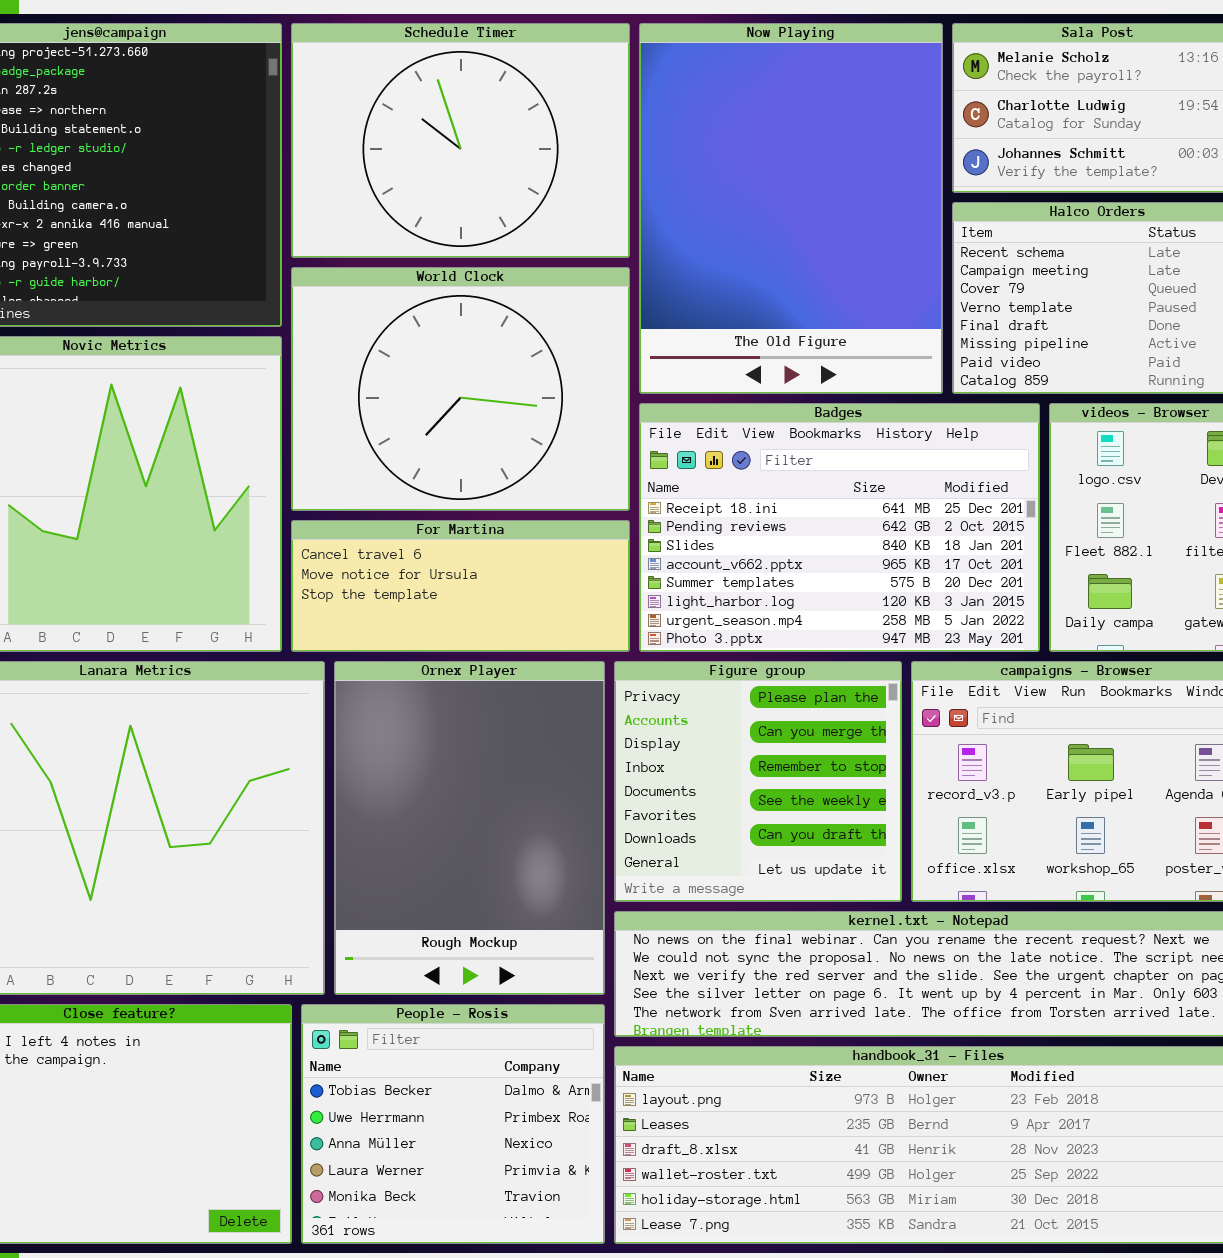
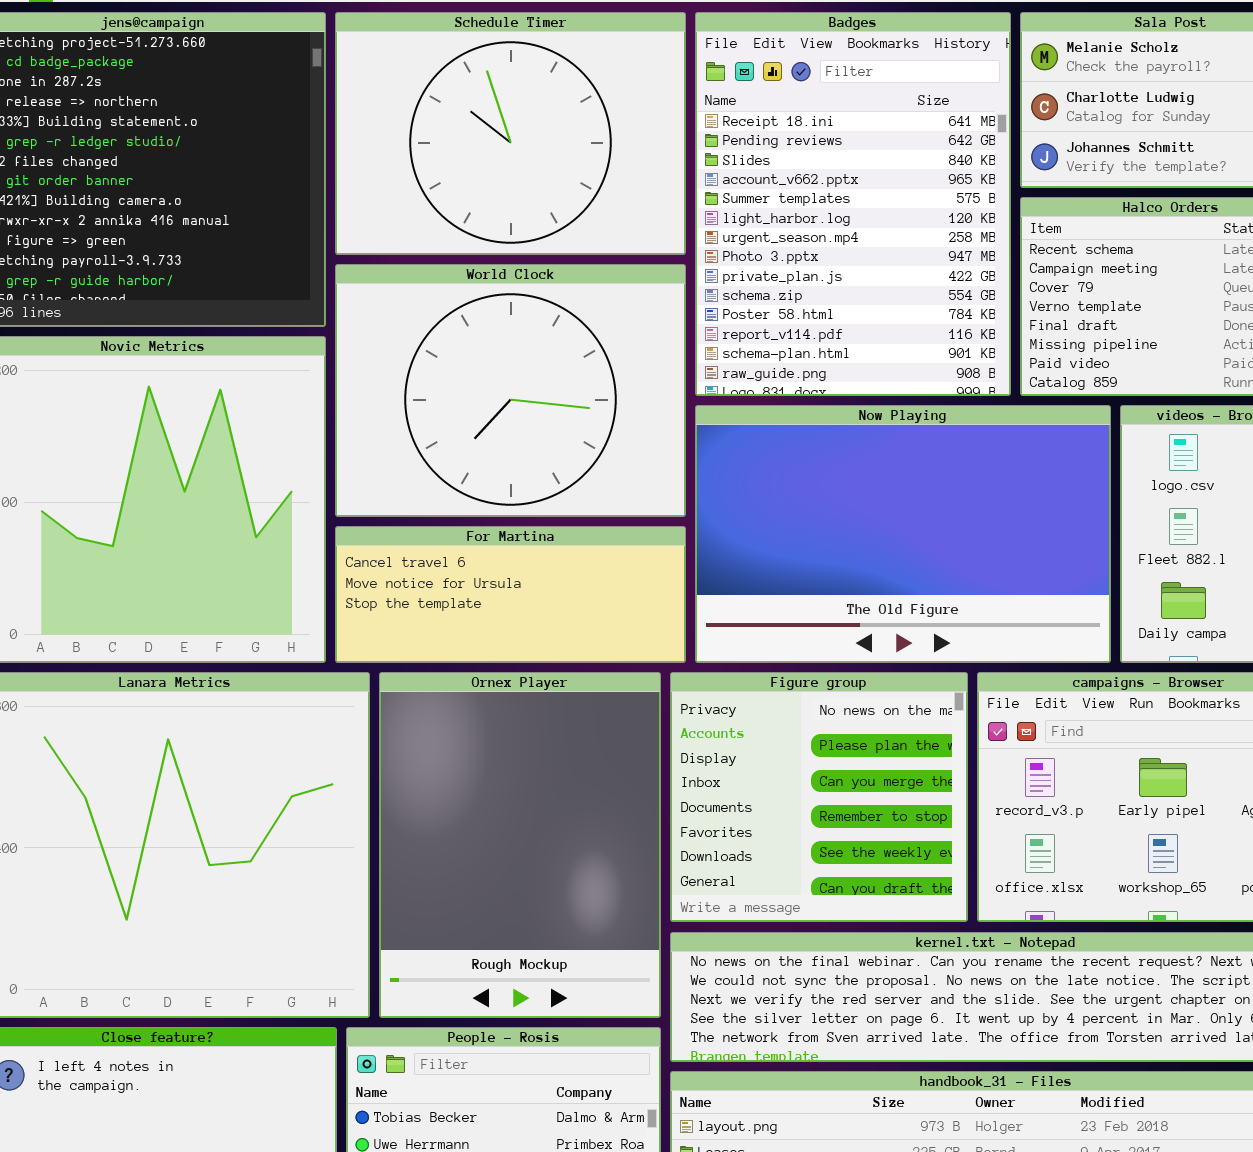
Now Playing: [639,23,943,394] -> [695,405,1111,663], moved, resized
Badges: [639,403,1040,652] -> [695,12,1011,396], moved, resized
Figure group: [614,661,902,902] -> [670,672,968,922], scrolled up 1 row

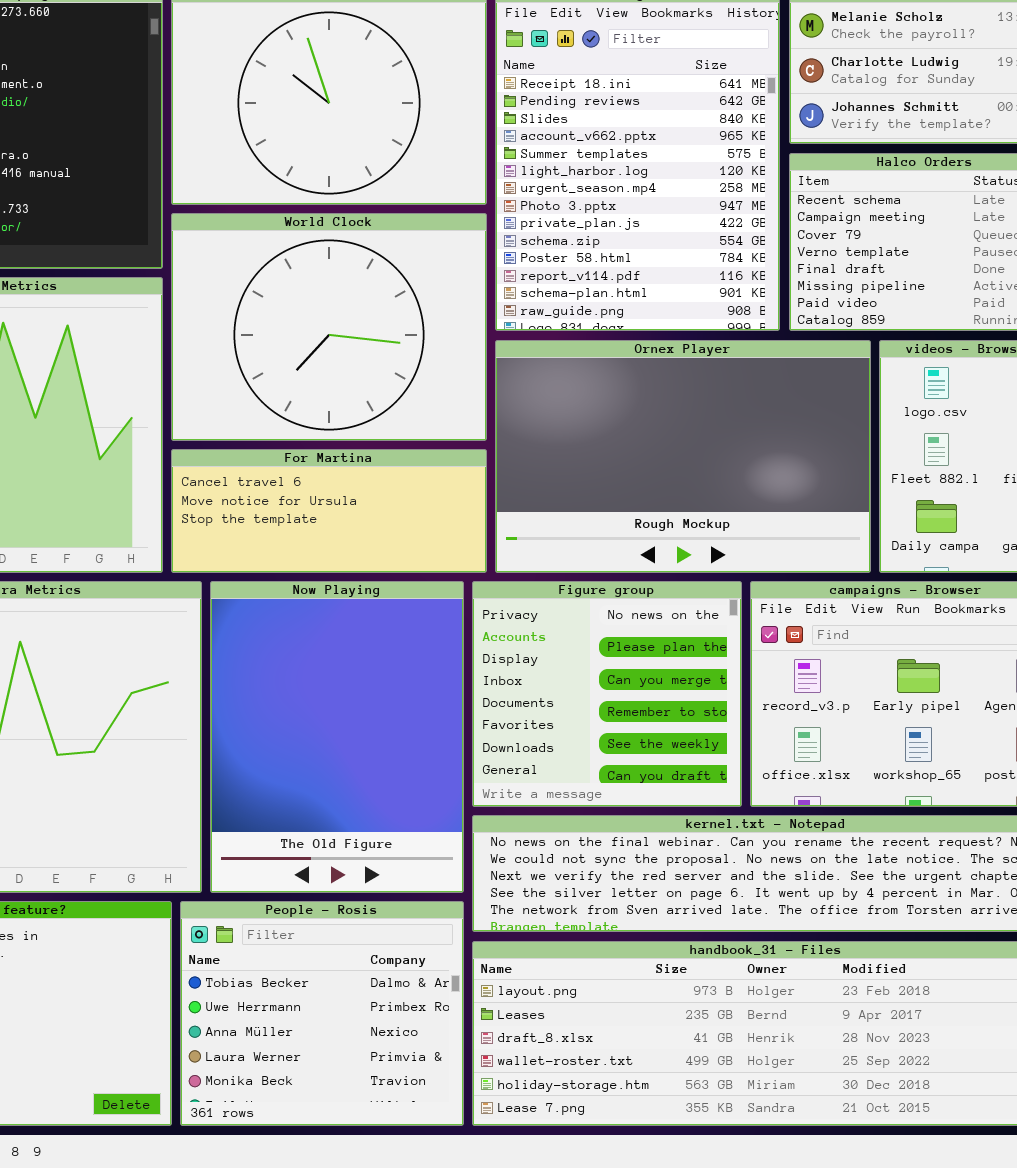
Now Playing: [695,405,1111,663] -> [210,581,464,893], moved, resized
Ornex Player: [379,672,661,1018] -> [495,340,871,573], moved, resized

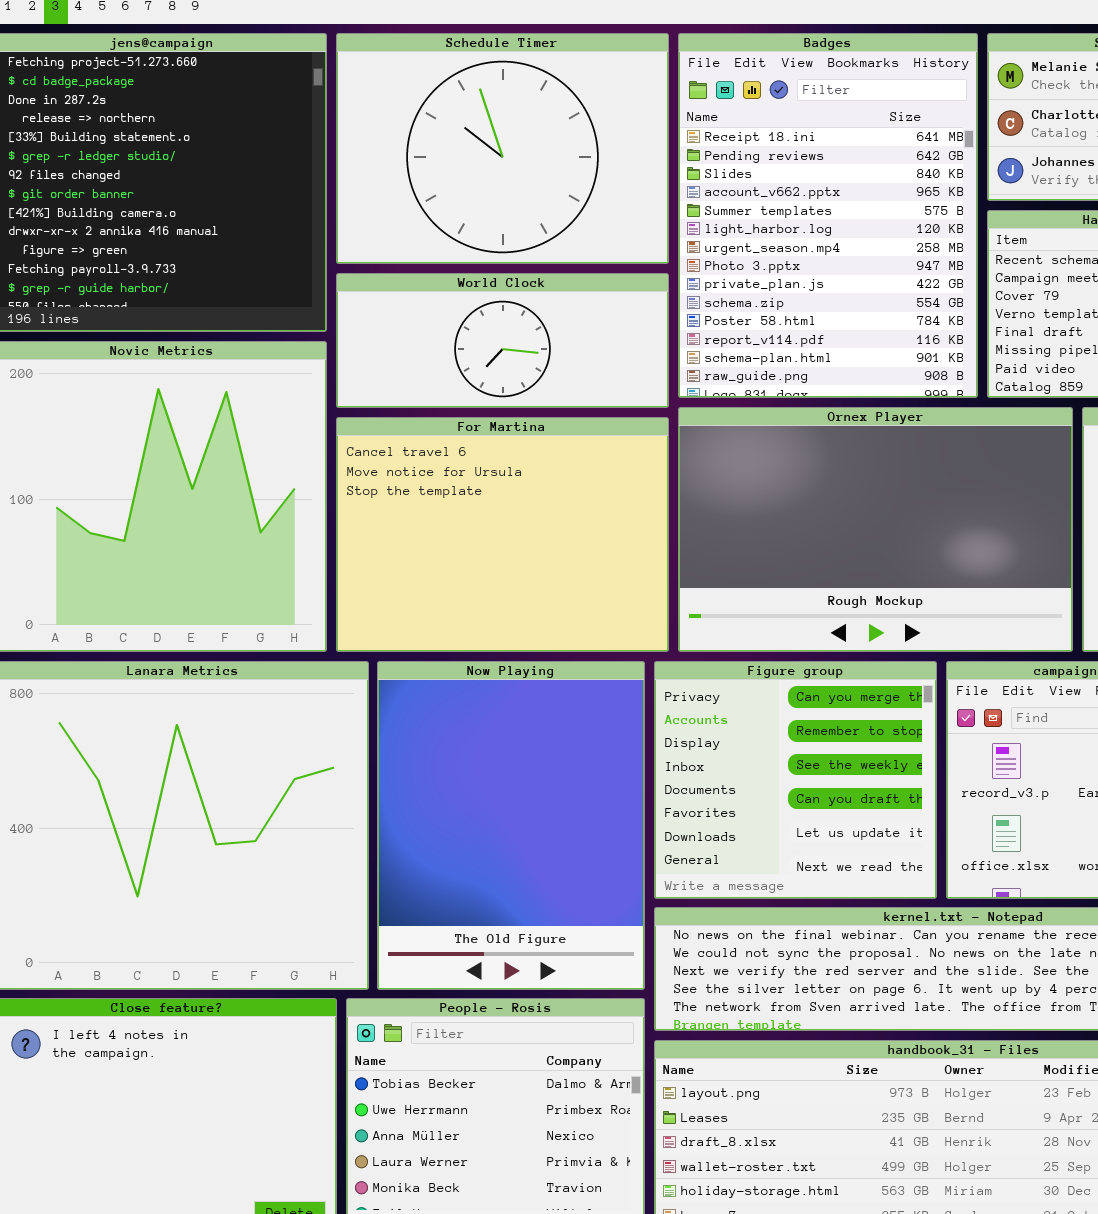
World Clock: [171,213,487,441] -> [336,273,669,408], resized
For Martina: [171,449,487,573] -> [336,417,669,652], resized
Figure group: [472,581,742,807] -> [654,661,937,899], scrolled down 2 rows

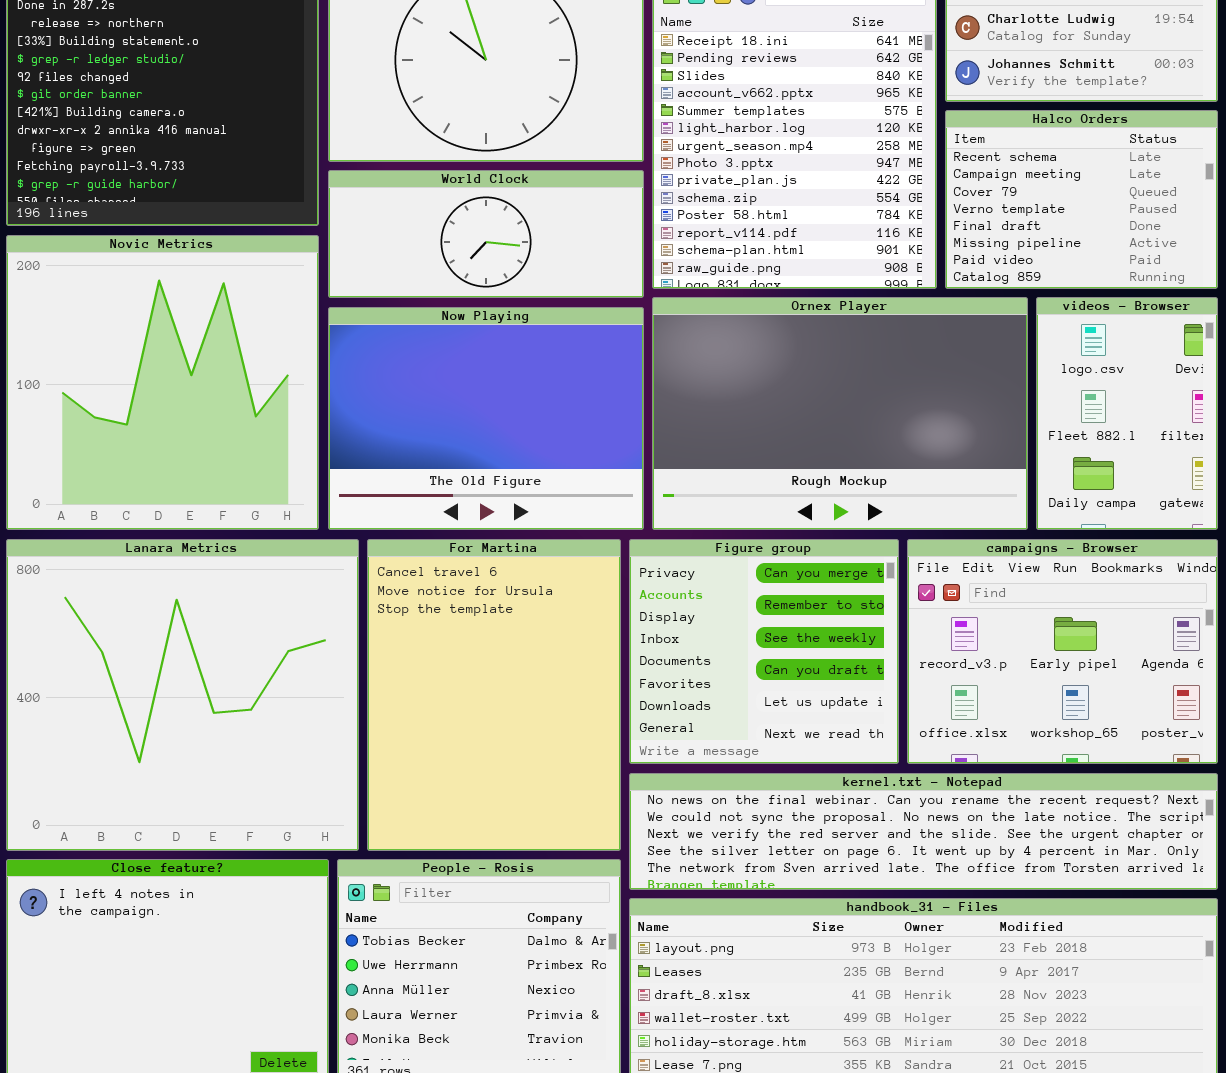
For Martina: [336,417,669,652] -> [367,539,621,851], moved, resized
Now Playing: [377,661,645,990] -> [328,307,644,530], moved, resized

